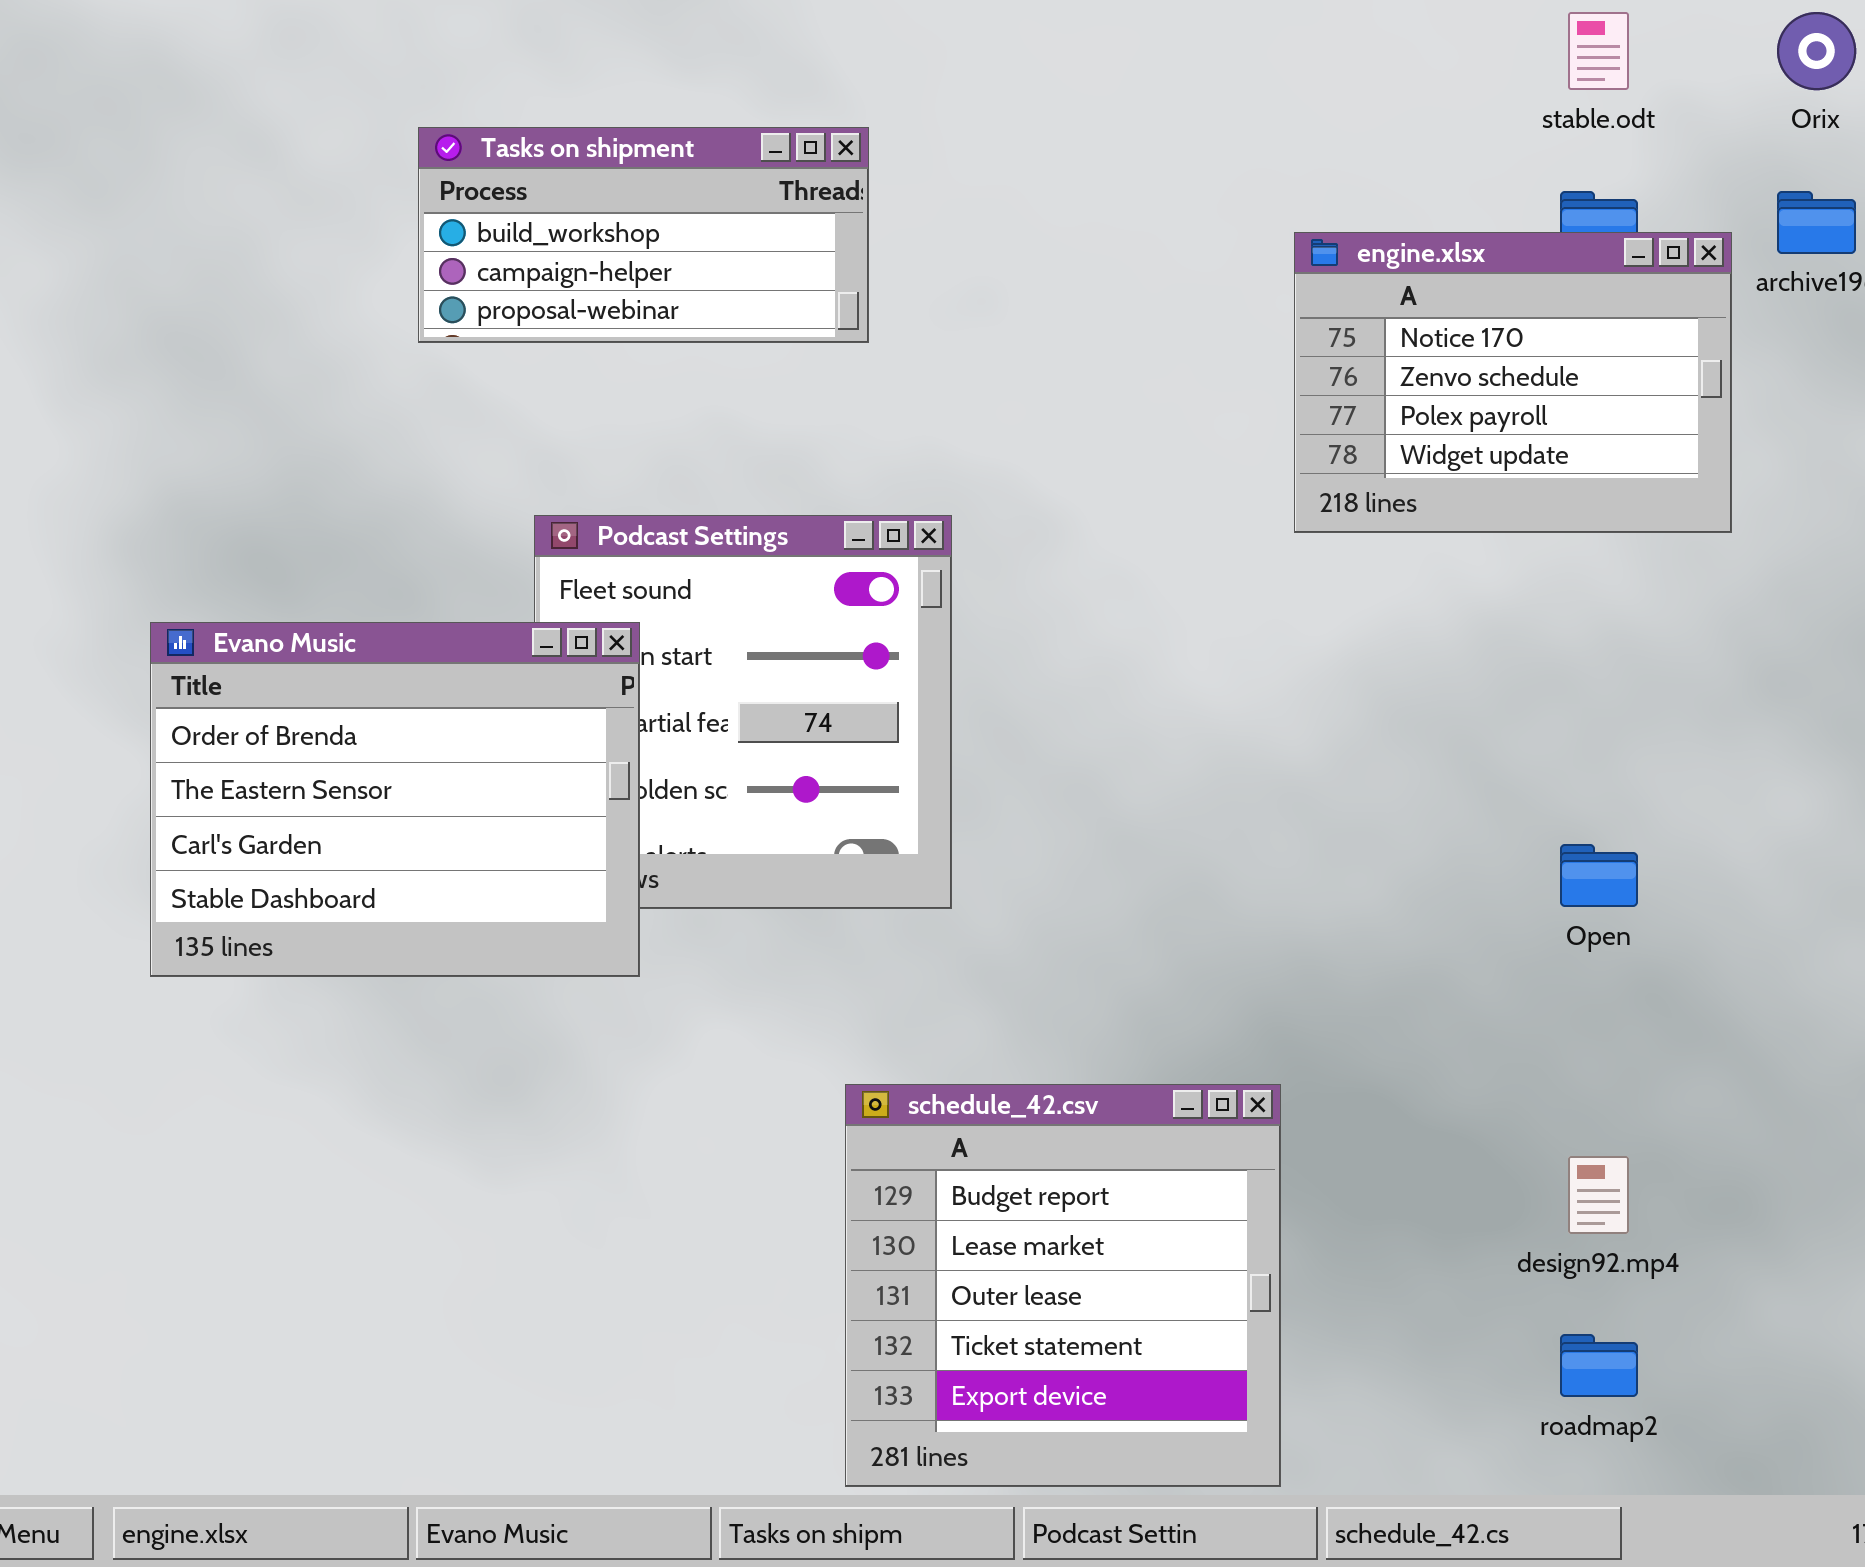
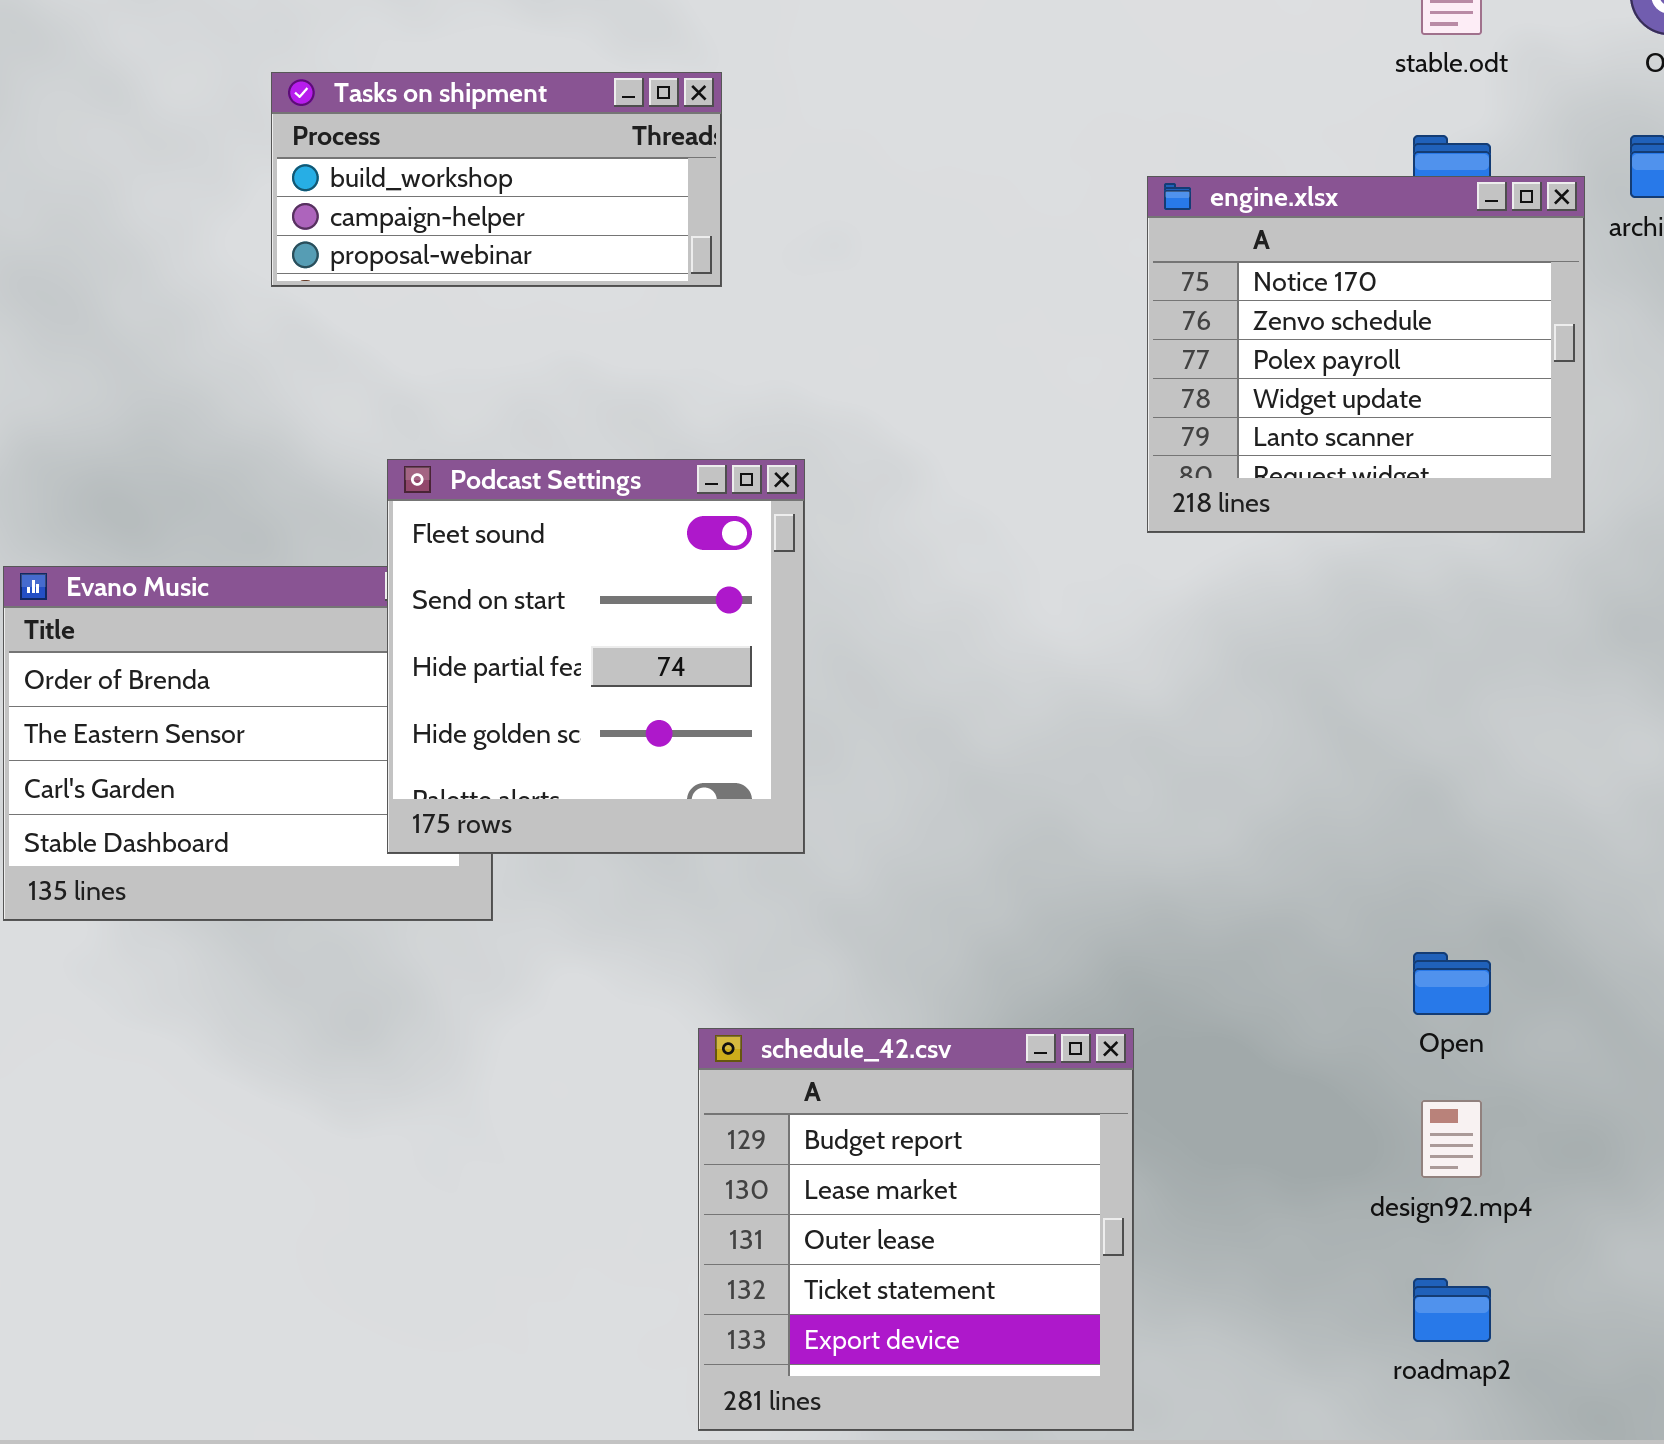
engine.xlsx: [1294,232,1732,533] -> [1147,176,1585,533], resized
Podcast Settings: [534,515,952,909] -> [387,459,805,854], raised
Open: [1560,844,1638,907] -> [1413,952,1491,1015], moved

